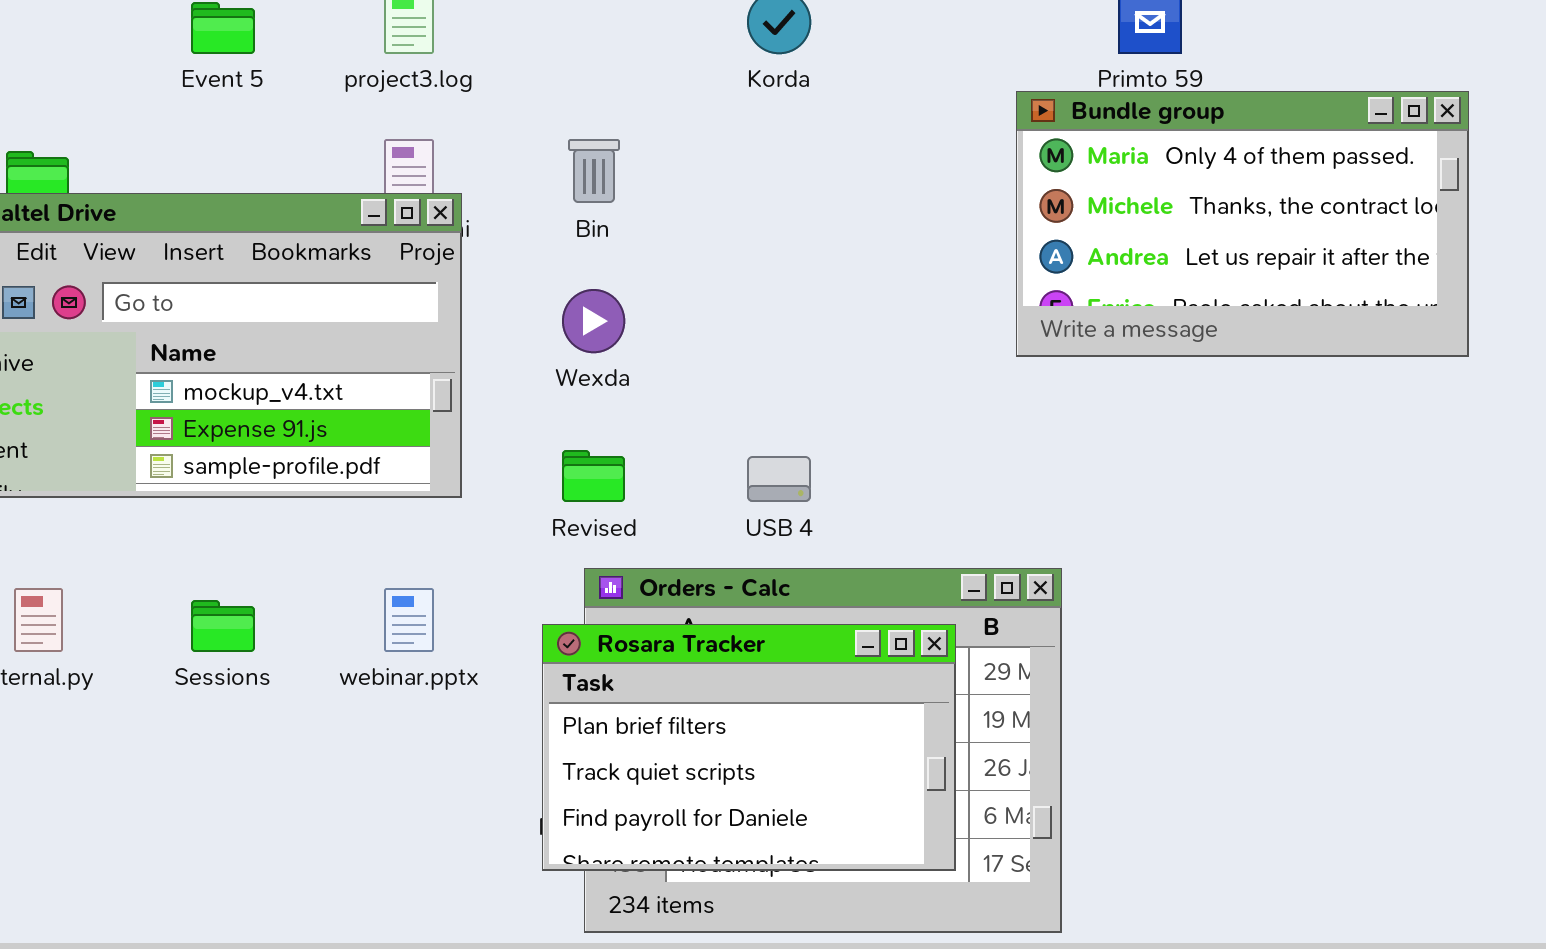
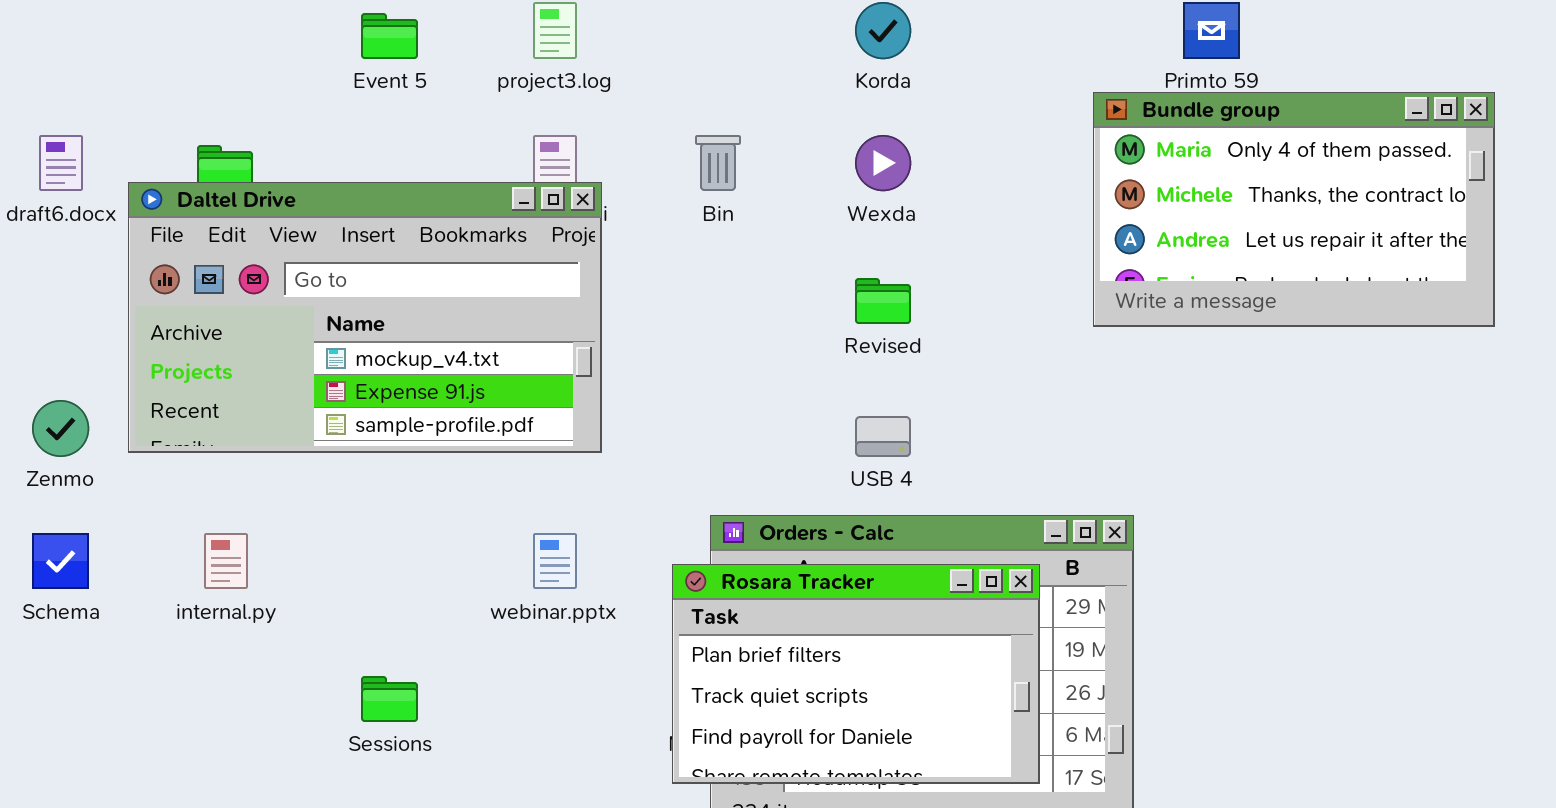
Wexda: [562,289,625,353] -> [855,135,911,191], moved
Revised: [562,450,625,502] -> [855,278,911,324], moved
Sessions: [191,600,255,652] -> [361,676,418,722], moved

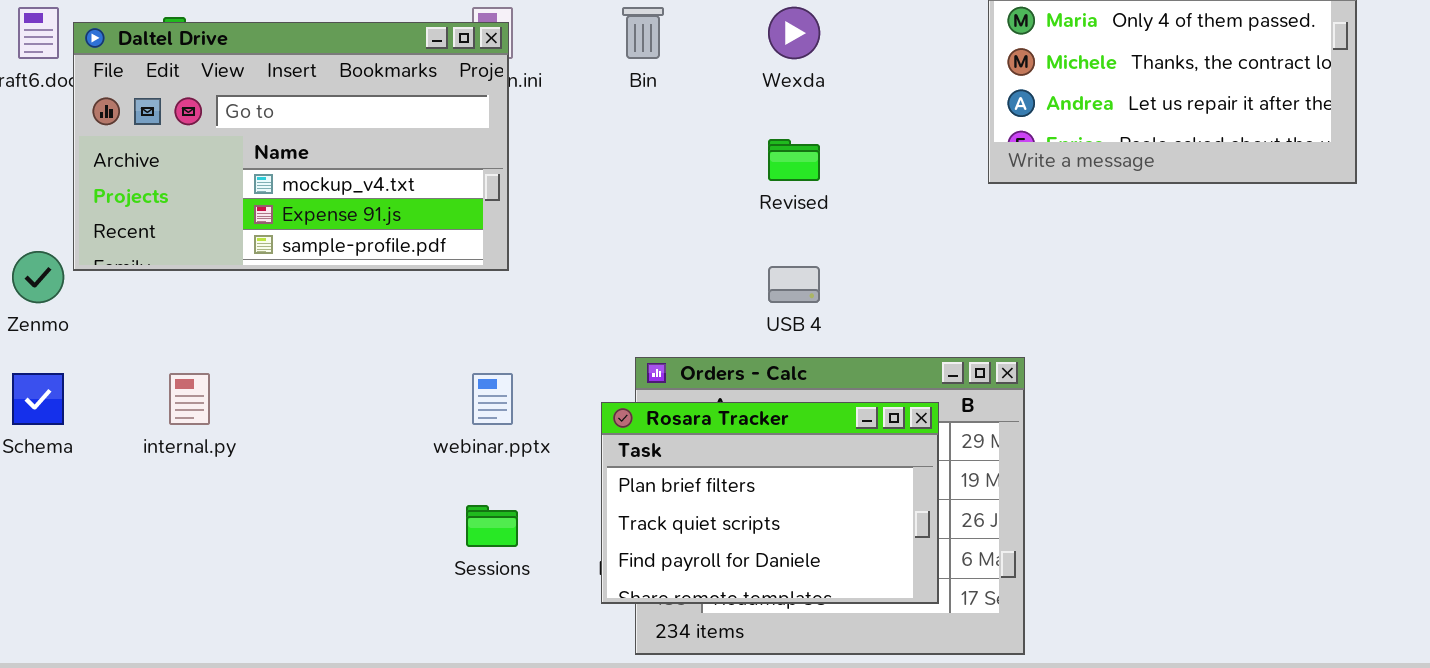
Daltel Drive: [128,182,602,453] -> [73,22,509,271], moved
Sessions: [361,676,418,722] -> [466,505,518,547], moved

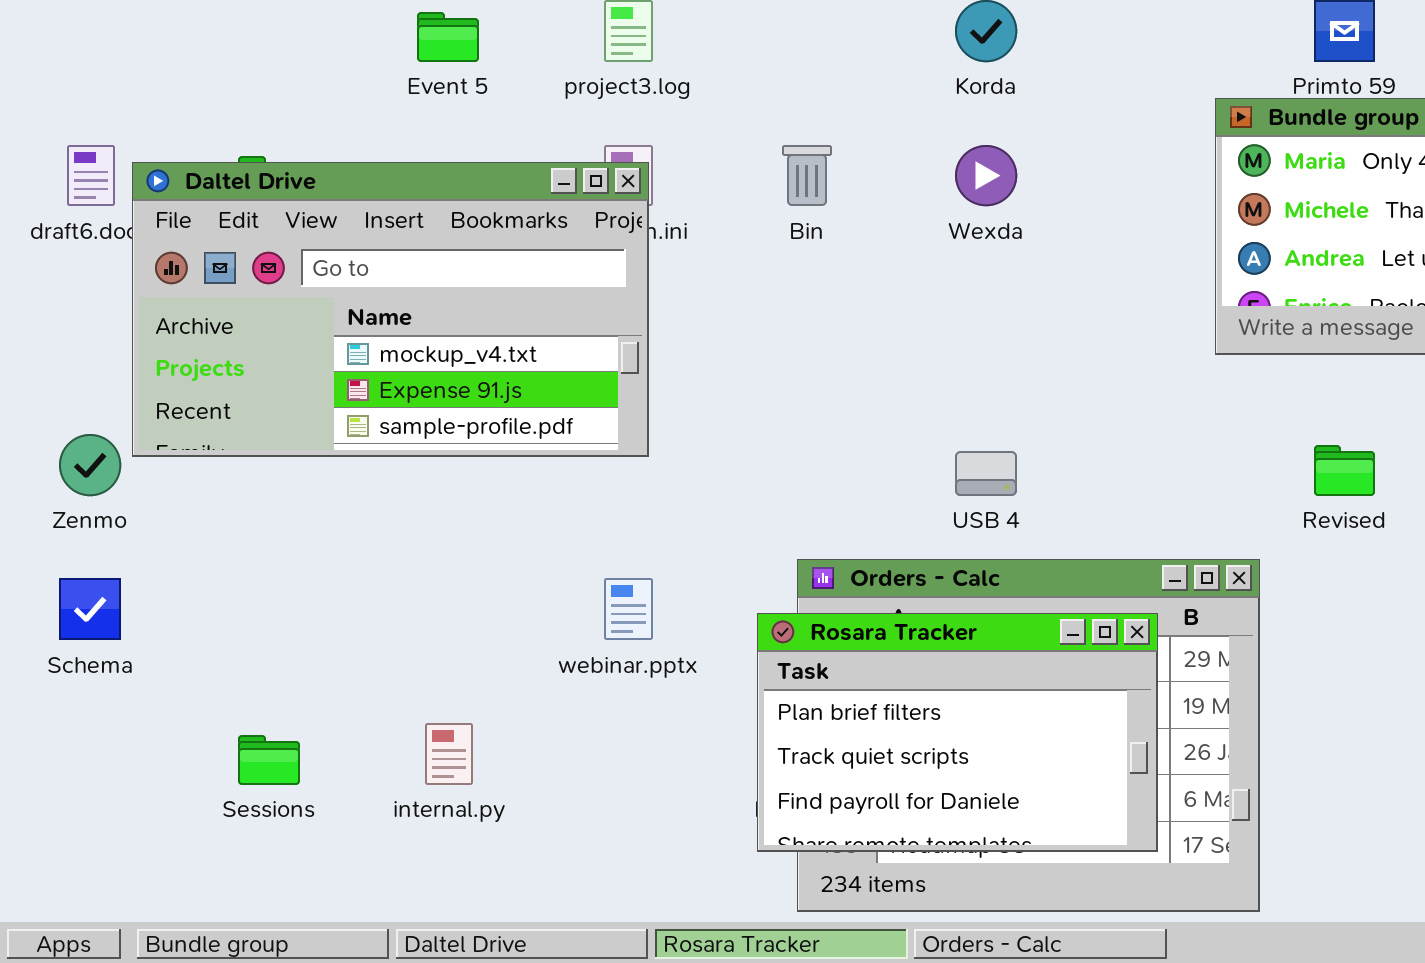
Revised: [768,139,820,181] -> [1314,445,1375,496], moved
internal.py: [169,373,210,425] -> [425,723,473,785], moved
Sessions: [466,505,518,547] -> [238,735,300,785], moved

